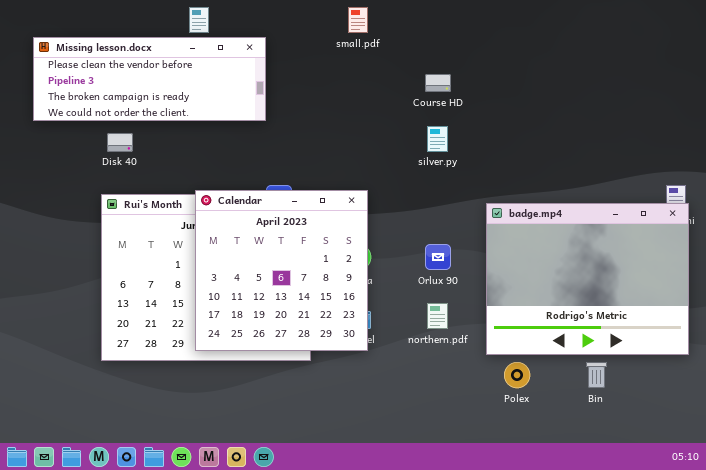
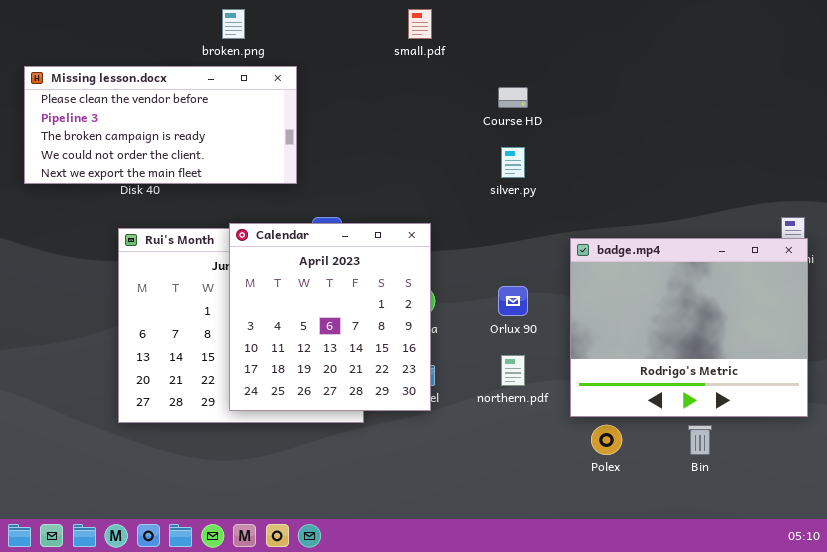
Missing lesson.docx: [33,37,266,121] -> [24,66,297,184], moved, resized

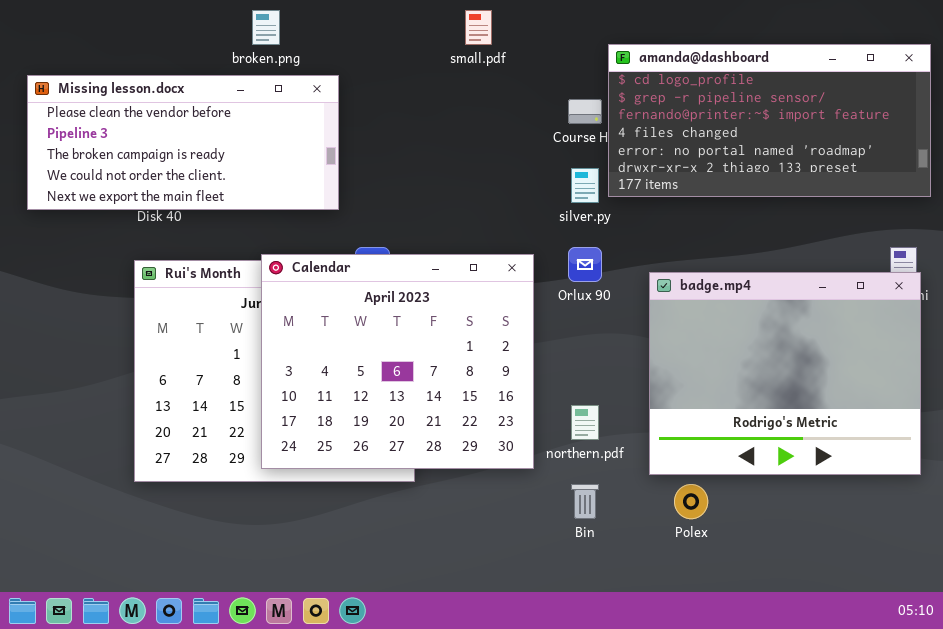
amanda@dashboard: none -> [608,44,931,197], opened
Calendar: [229,223,431,411] -> [261,254,534,469], resized
Orlux 90: [498,286,528,316] -> [568,247,602,282], moved
Bin: [688,425,712,455] -> [571,484,599,519], moved

